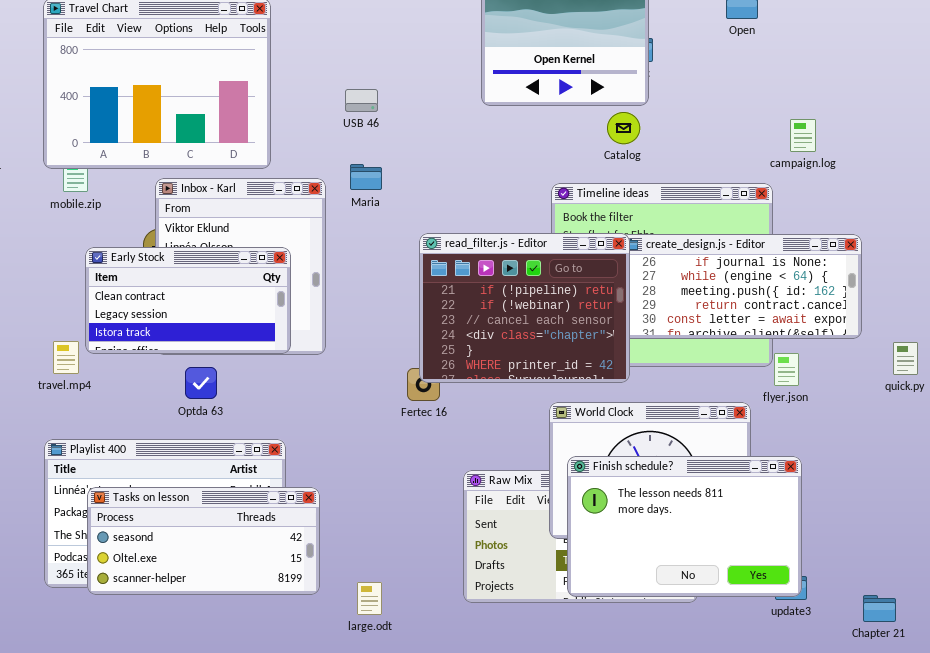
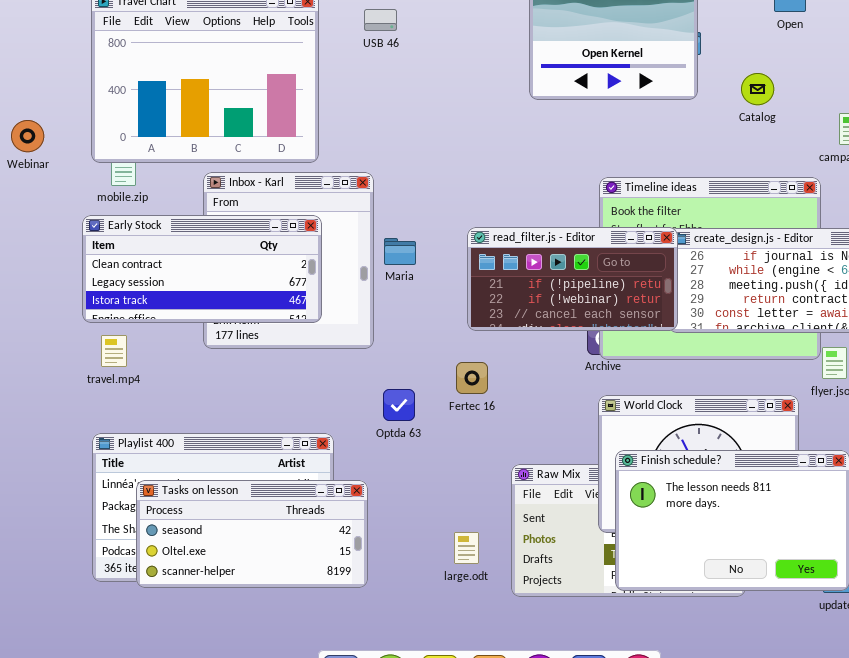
USB 46: [345,89,378,112] -> [364,9,397,31], moved
Catalog: [607,112,640,144] -> [741,73,774,105], moved
Maria: [350,164,382,190] -> [384,238,416,265], moved
read_filter.js - Editor: [419,233,630,383] -> [467,227,678,331], resized
Early Stock: [85,247,291,354] -> [82,215,322,323], moved, resized
Optda 63: [185,367,217,399] -> [383,389,415,421], moved
large.odt: [357,582,382,615] -> [454,532,479,564], moved

